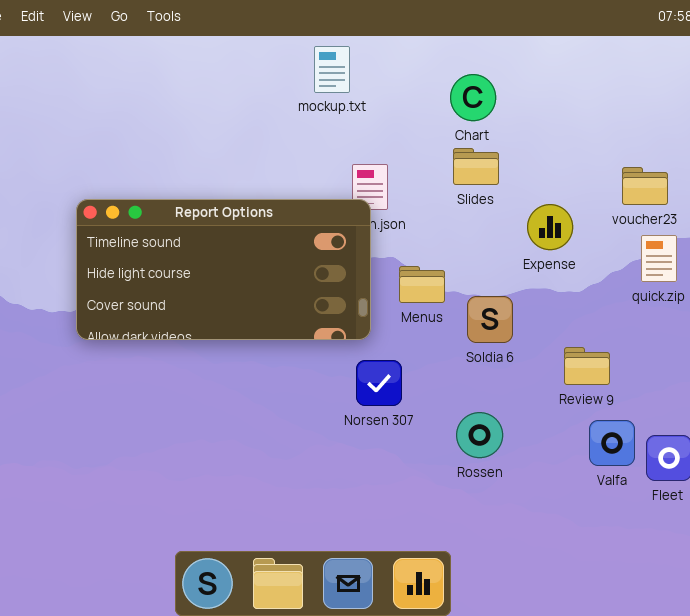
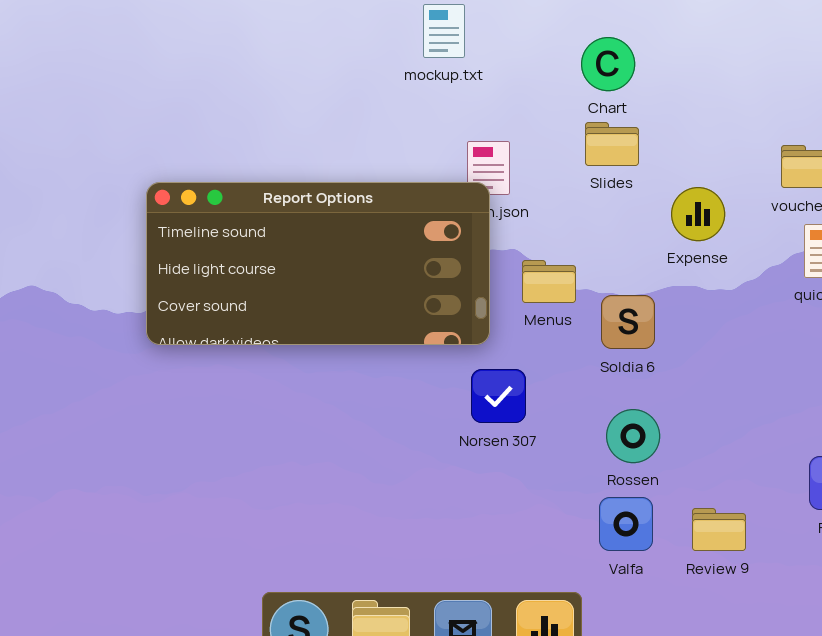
Review 9: [564,347,610,385] -> [692,508,746,551], moved
Rossen: [456,412,503,458] -> [606,409,660,463], moved
Valfa: [589,420,635,466] -> [599,497,653,551], moved

